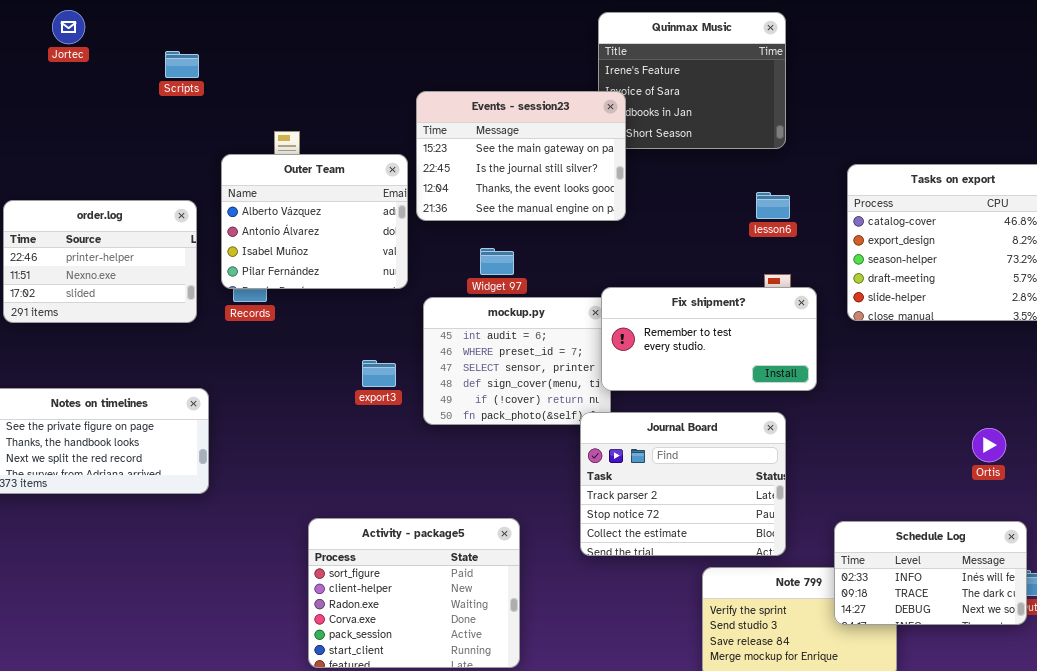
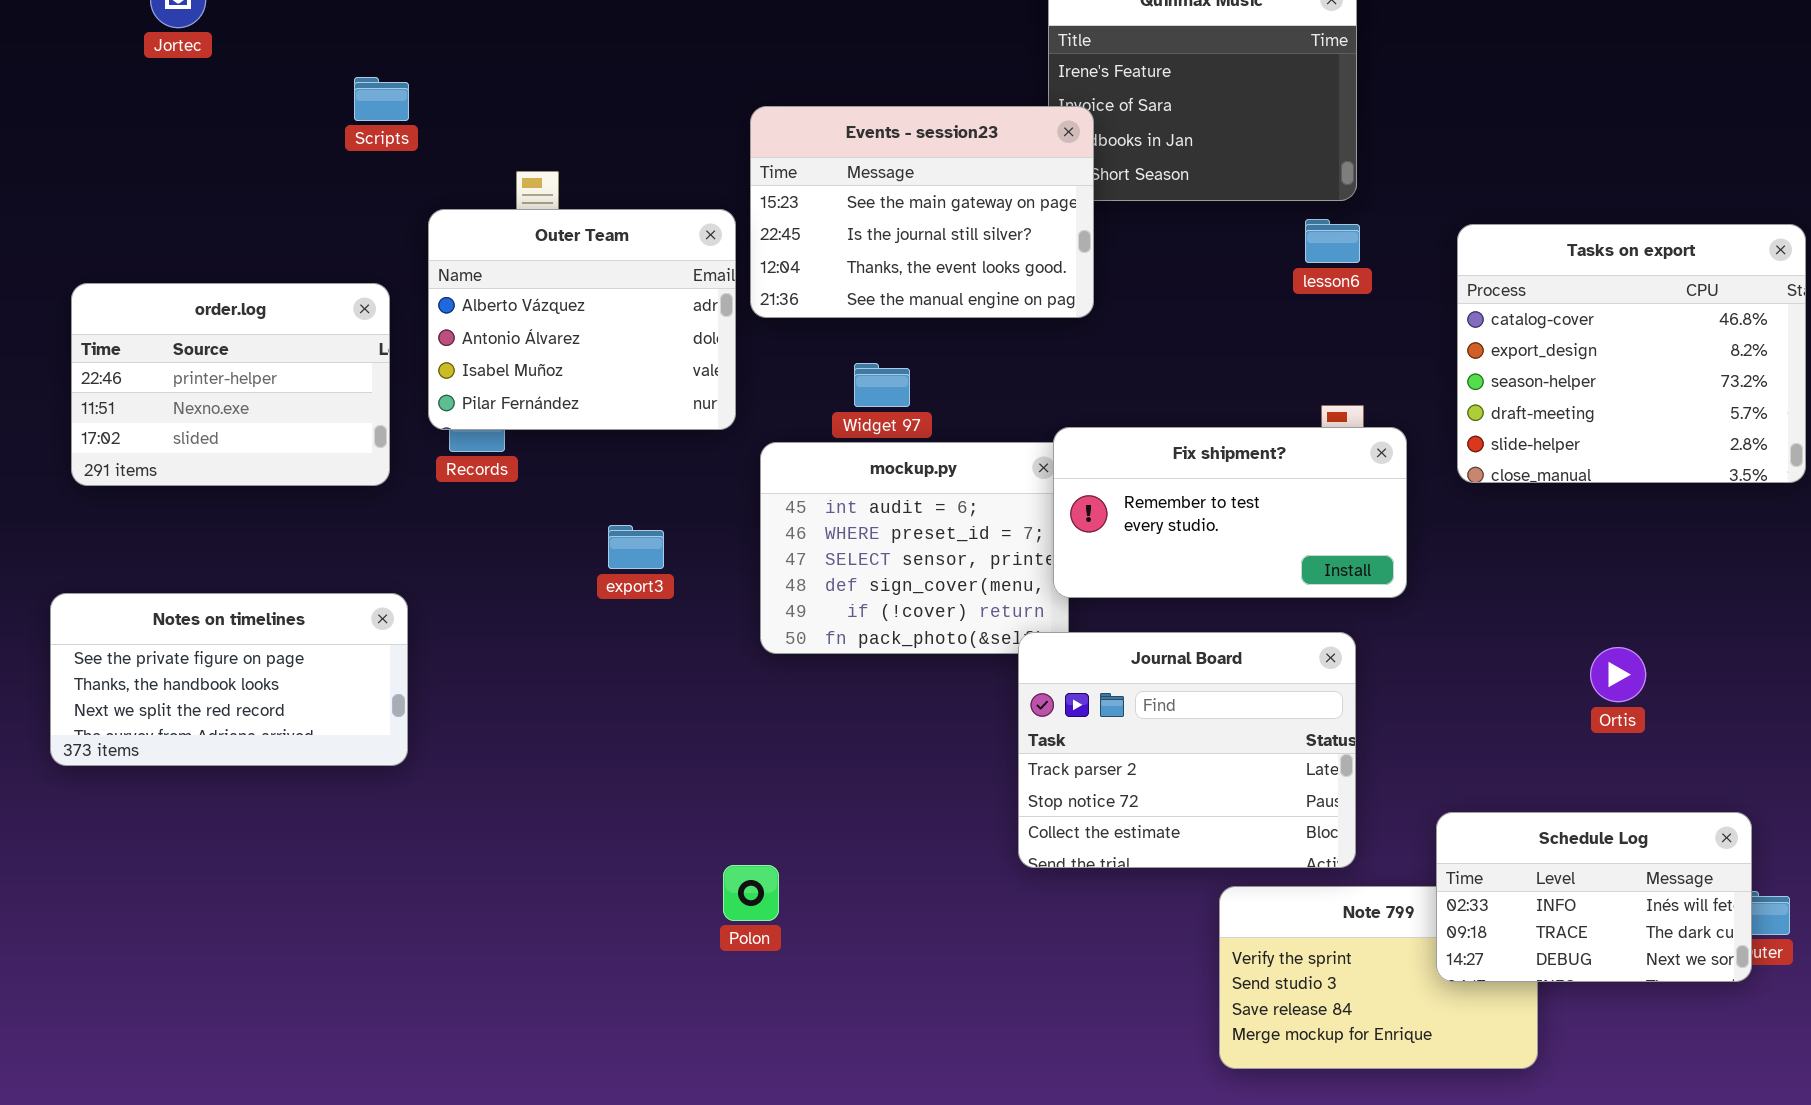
Scripts: [165,51,199,78] -> [354,77,409,121], moved
lesson6: [756,192,790,219] -> [1305,219,1360,263], moved
export3: [362,360,396,387] -> [608,525,664,569], moved
Ortis: [972,428,1006,462] -> [1590,647,1646,702], moved
Activity - package5: [308,518,520,668] -> none, closed

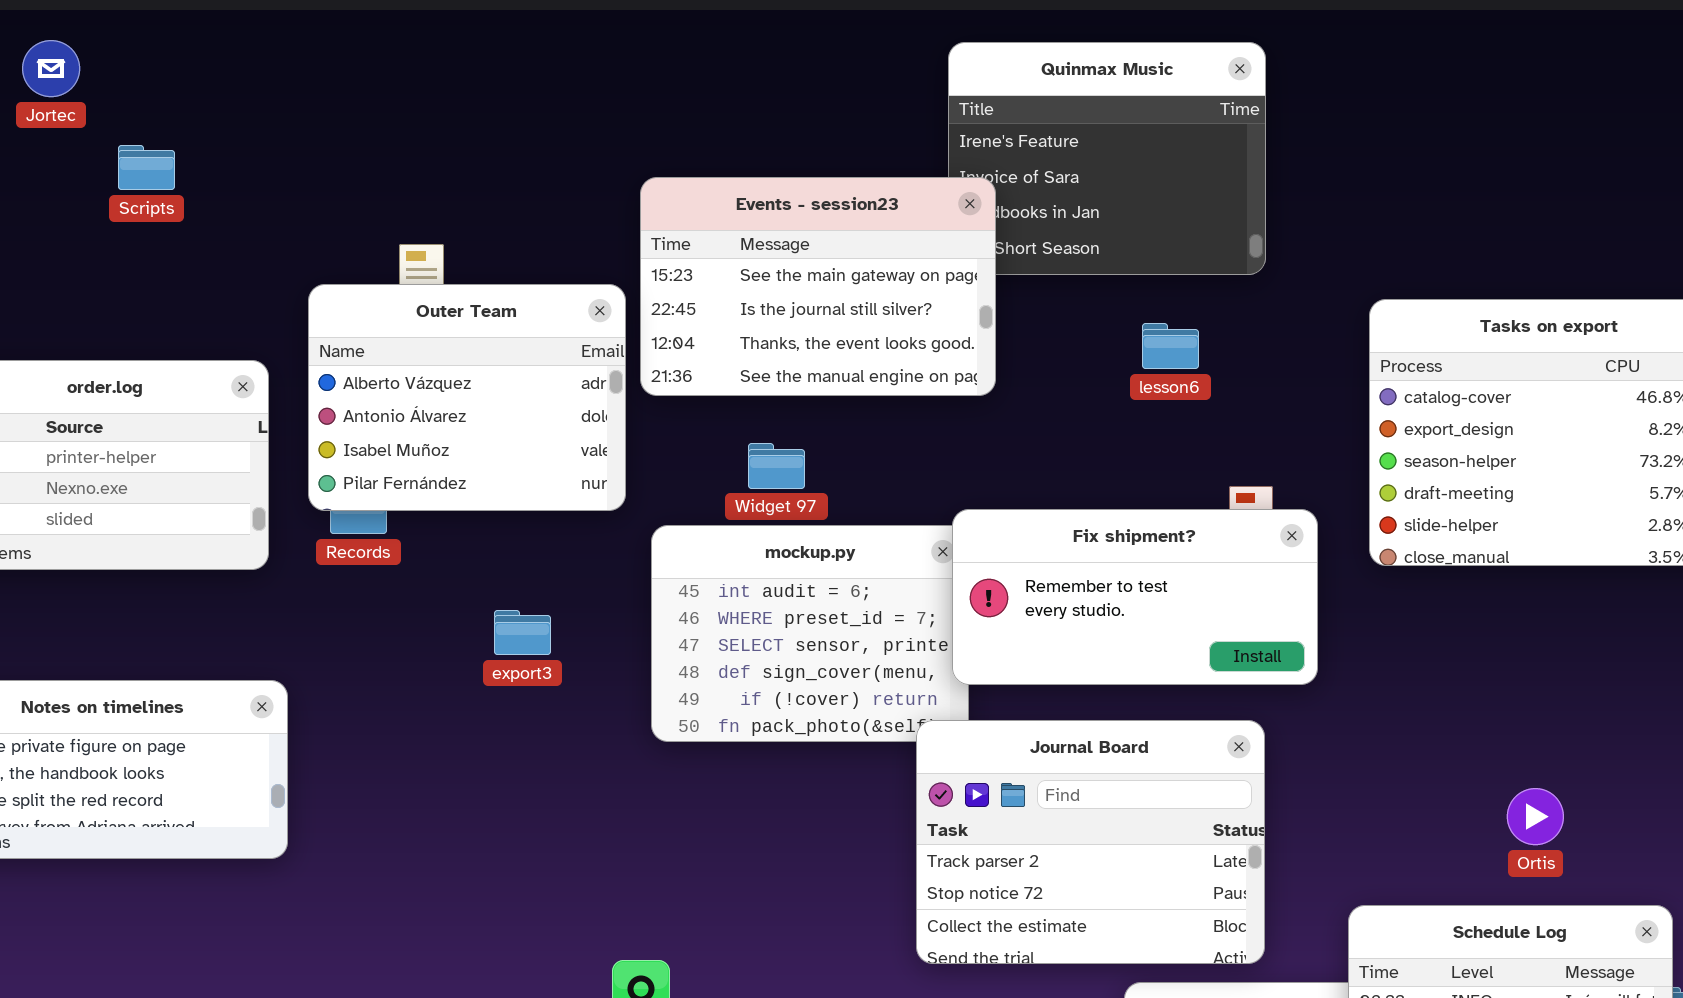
Scripts: [354,77,409,121] -> [118,145,175,190], moved
lesson6: [1305,219,1360,263] -> [1142,323,1199,369], moved
Ortis: [1590,647,1646,702] -> [1507,788,1564,845], moved

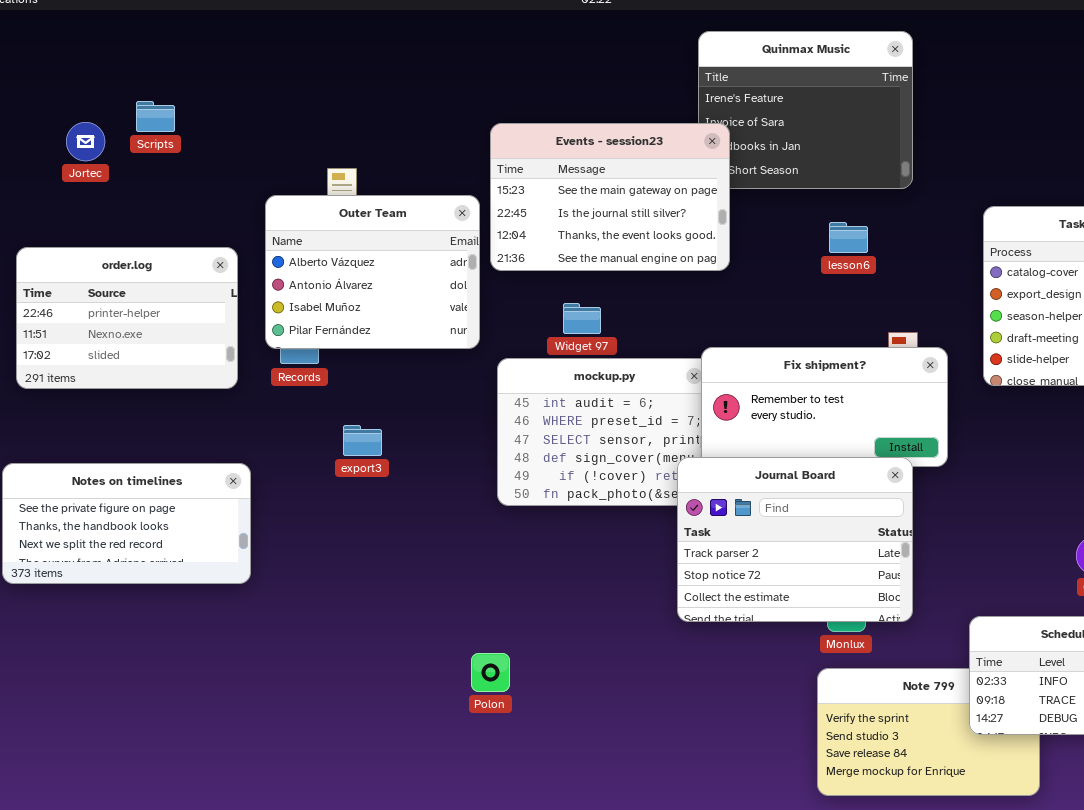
Jortec: [22,40,80,97] -> [66,122,105,161], moved
export3: [494,610,551,655] -> [343,425,382,456], moved
Journal Board: [916,720,1265,964] -> [677,457,913,622], moved

